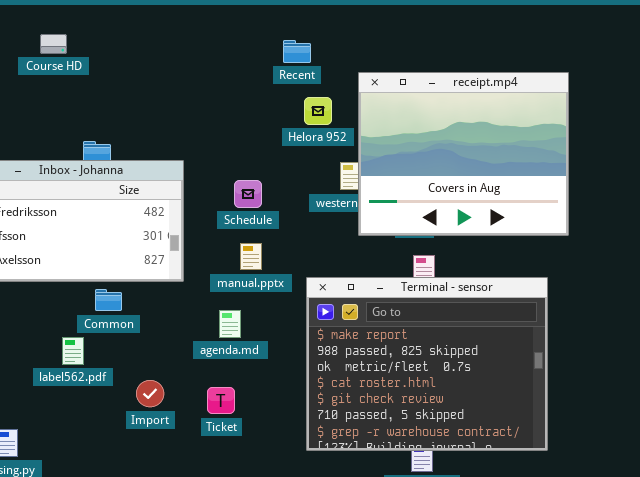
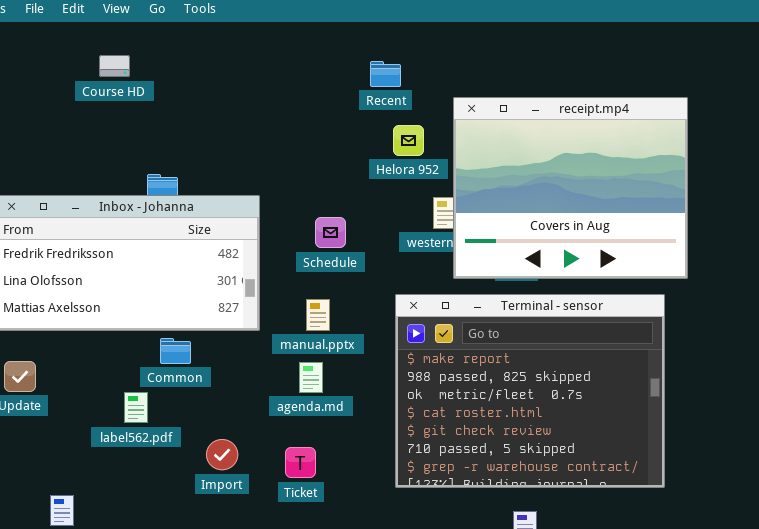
manual.pptx: [240,243,262,270] -> [306,299,330,331], moved
Terminal - sensor: [306,277,548,451] -> [395,294,665,488], moved

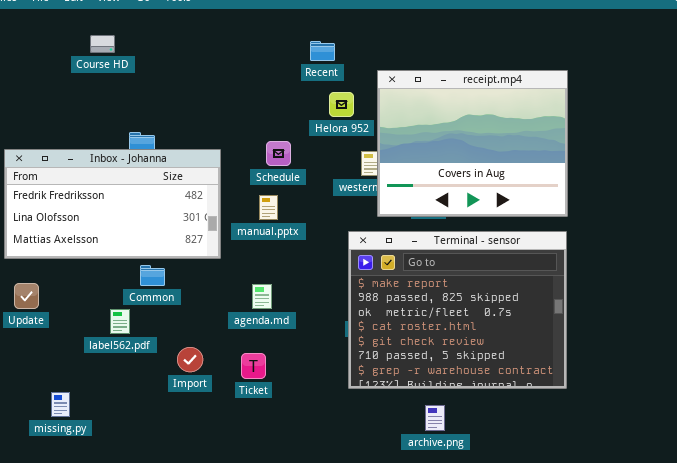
Schedule: [315,217,346,248] -> [266,141,291,166], moved
Terminal - sensor: [395,294,665,488] -> [348,231,567,389], moved
manual.pptx: [306,299,330,331] -> [259,195,278,220], moved

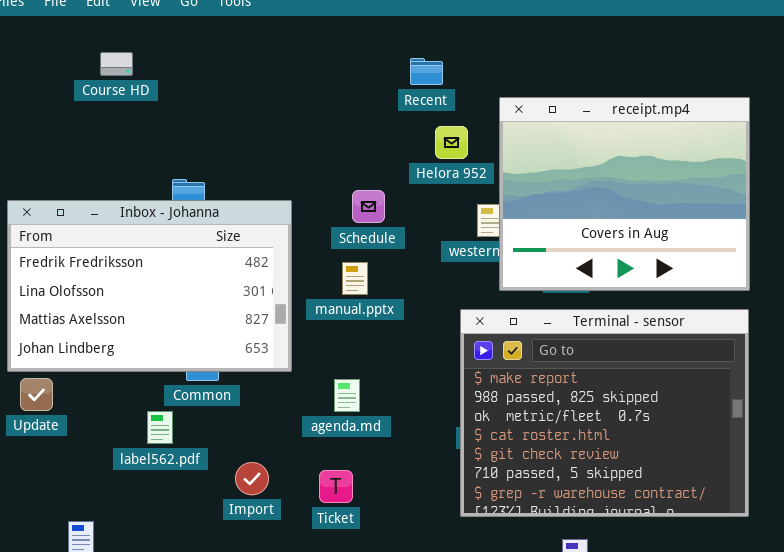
Course HD: [90,35,115,53] -> [100,52,133,76], moved
Inbox - Johanna: [4,149,221,259] -> [7,200,292,372], resized

